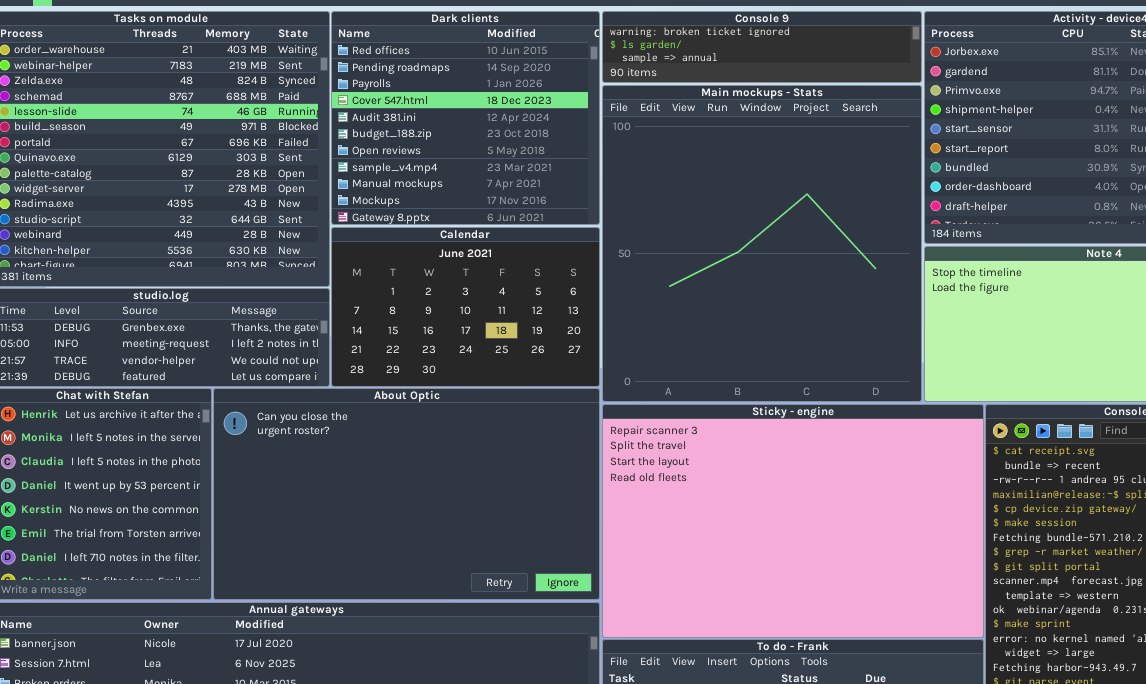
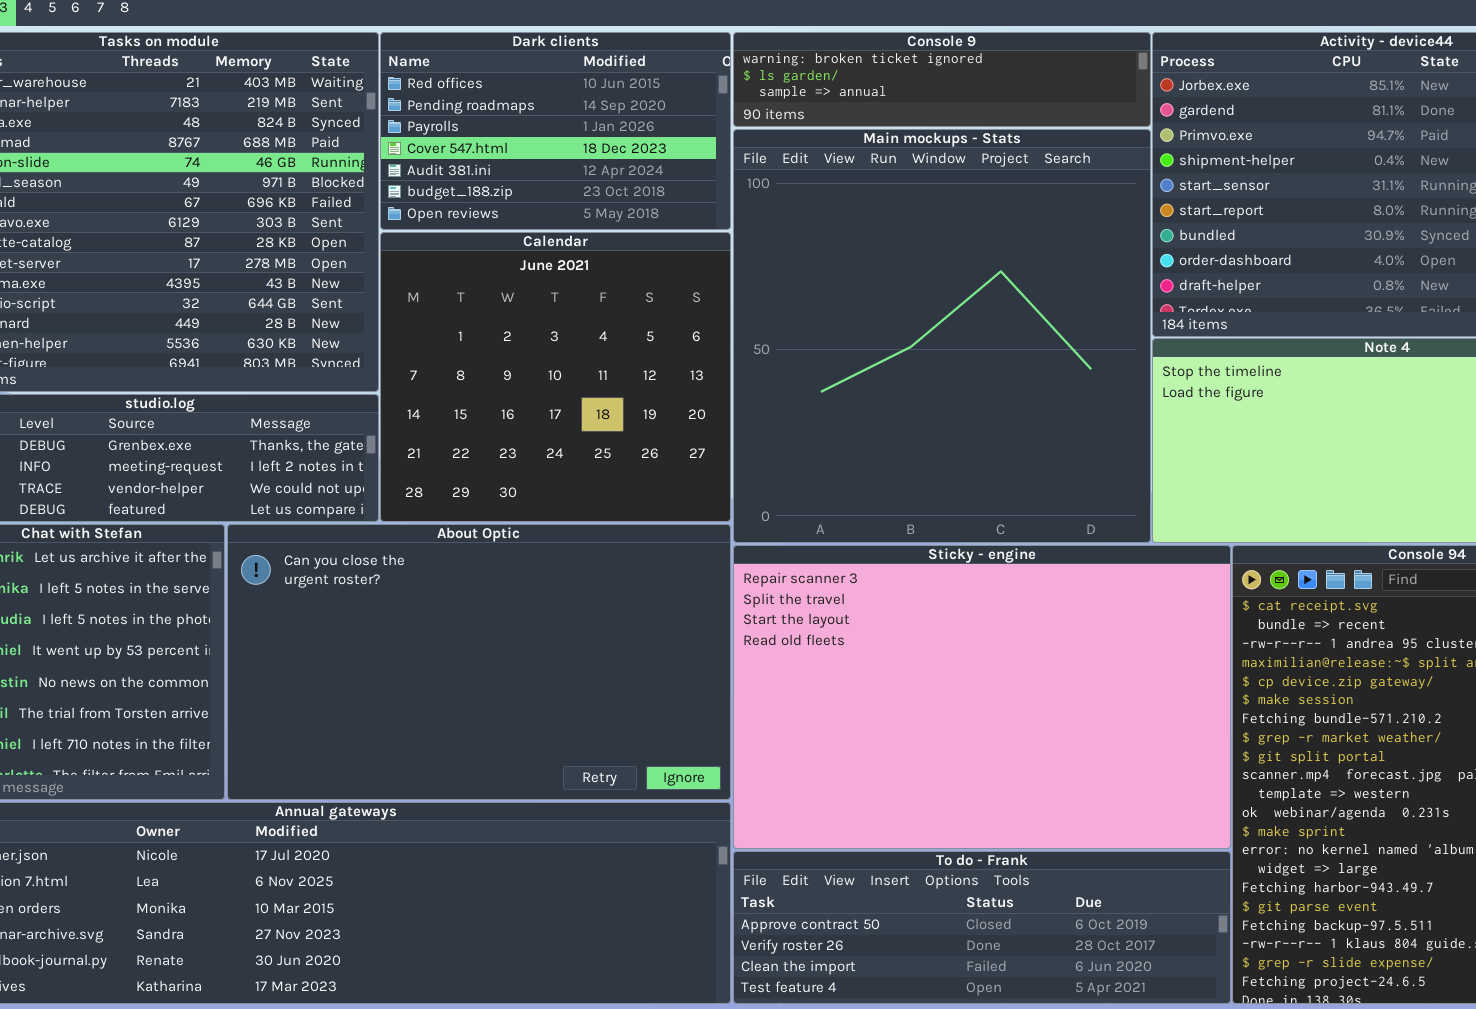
Dark clients: [331,11,600,225] -> [380,32,731,230], resized
Calendar: [331,227,600,387] -> [380,232,731,522], resized

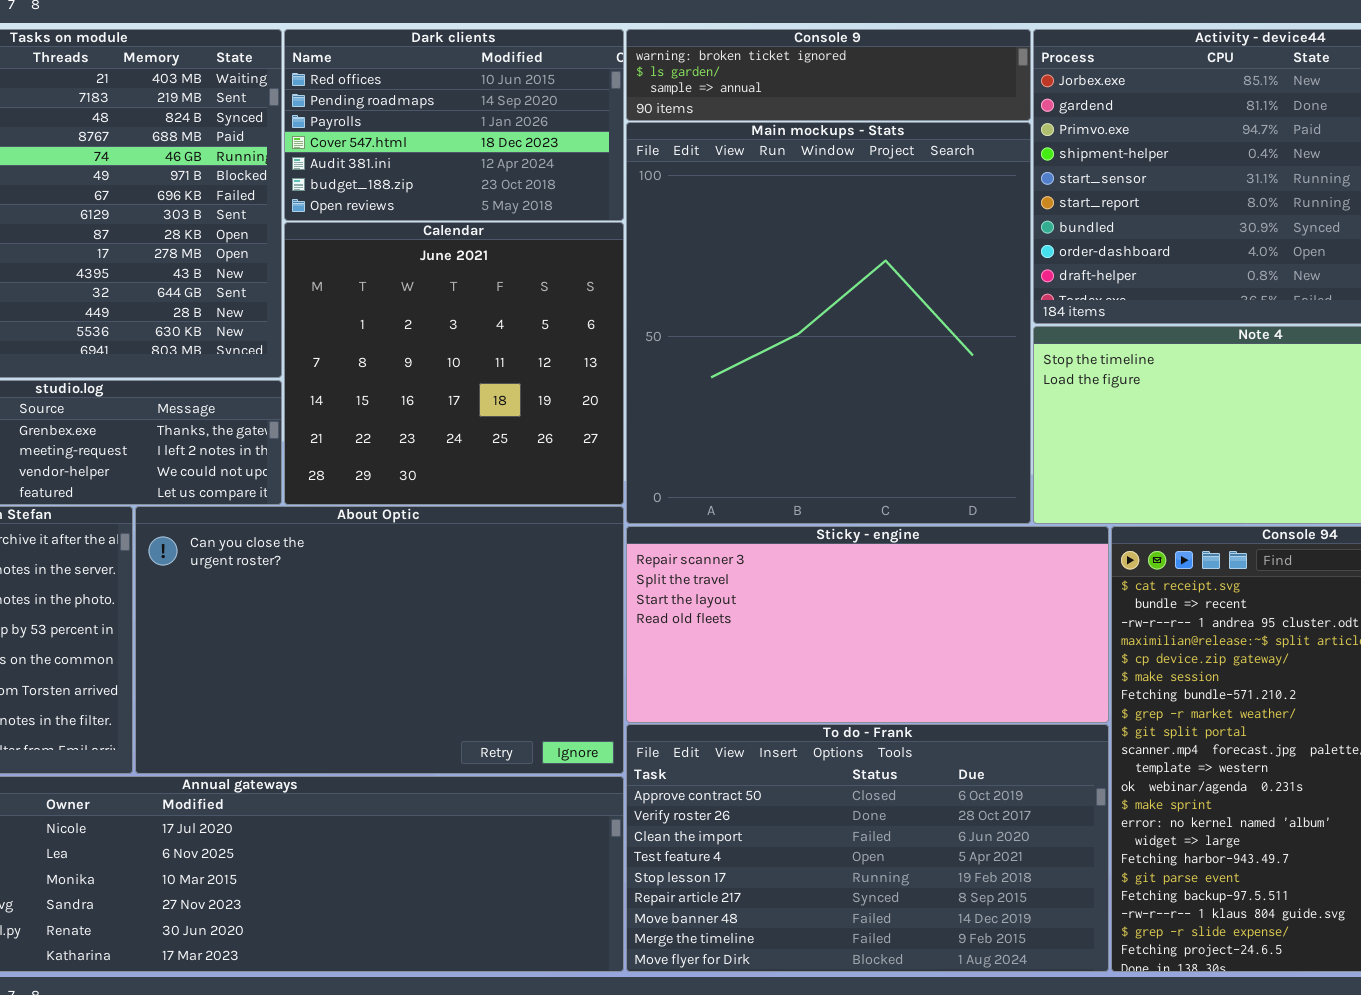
Sticky - engine: [733,545,1231,849] -> [626,526,1109,723], resized
To do - Frank: [733,851,1231,1004] -> [626,724,1109,972], resized

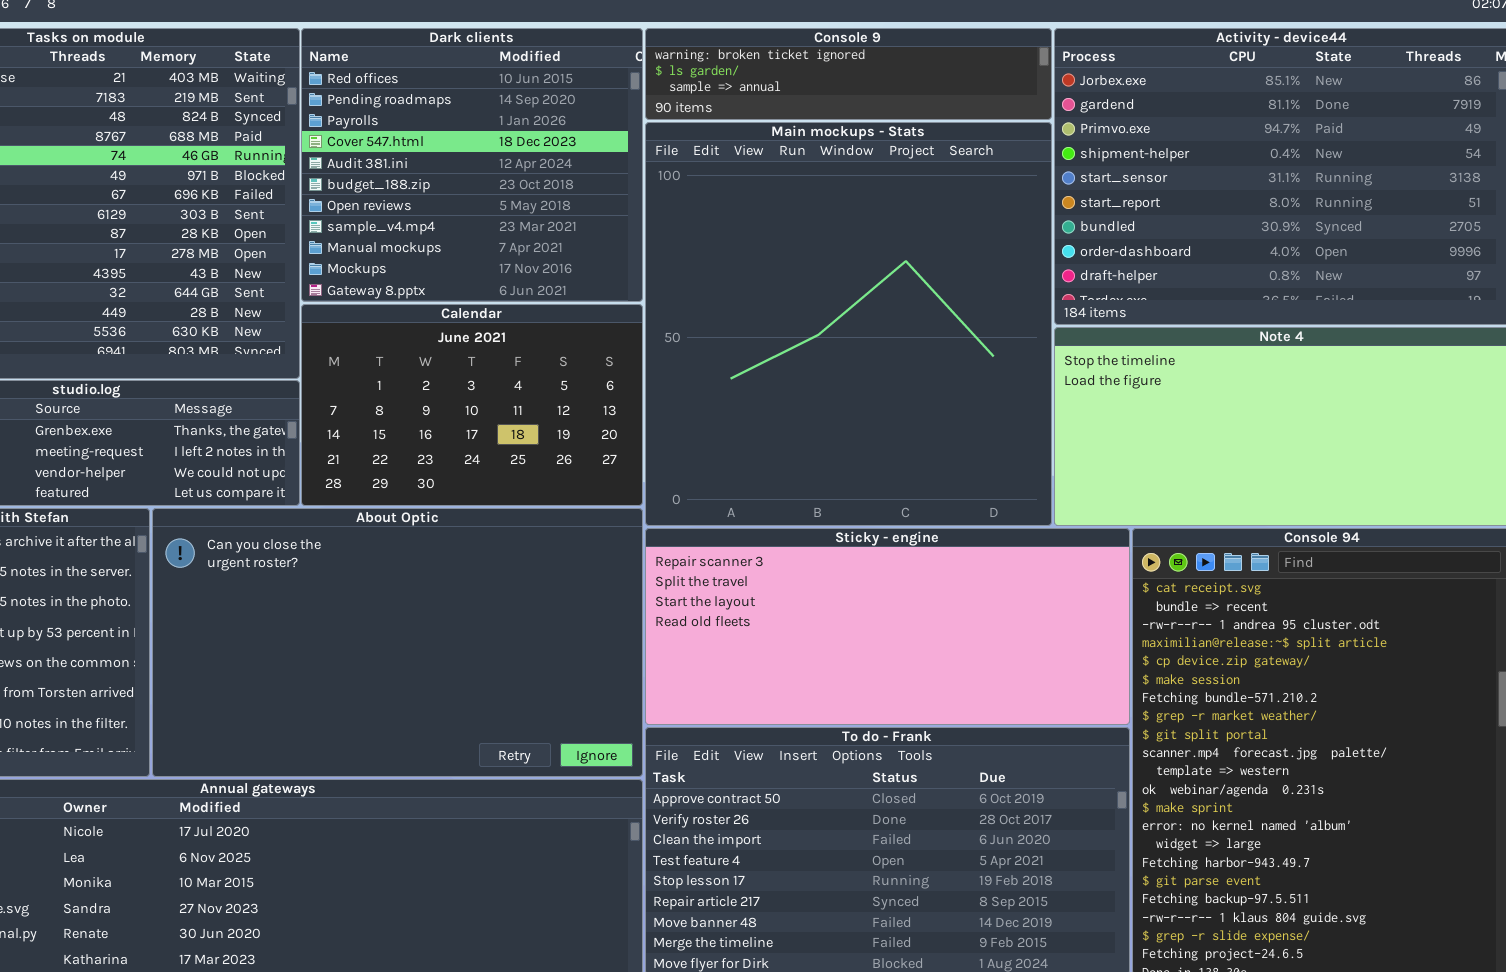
Dark clients: [284,29,624,221] -> [301,28,643,302], resized
Calendar: [284,222,624,505] -> [301,304,643,506], resized

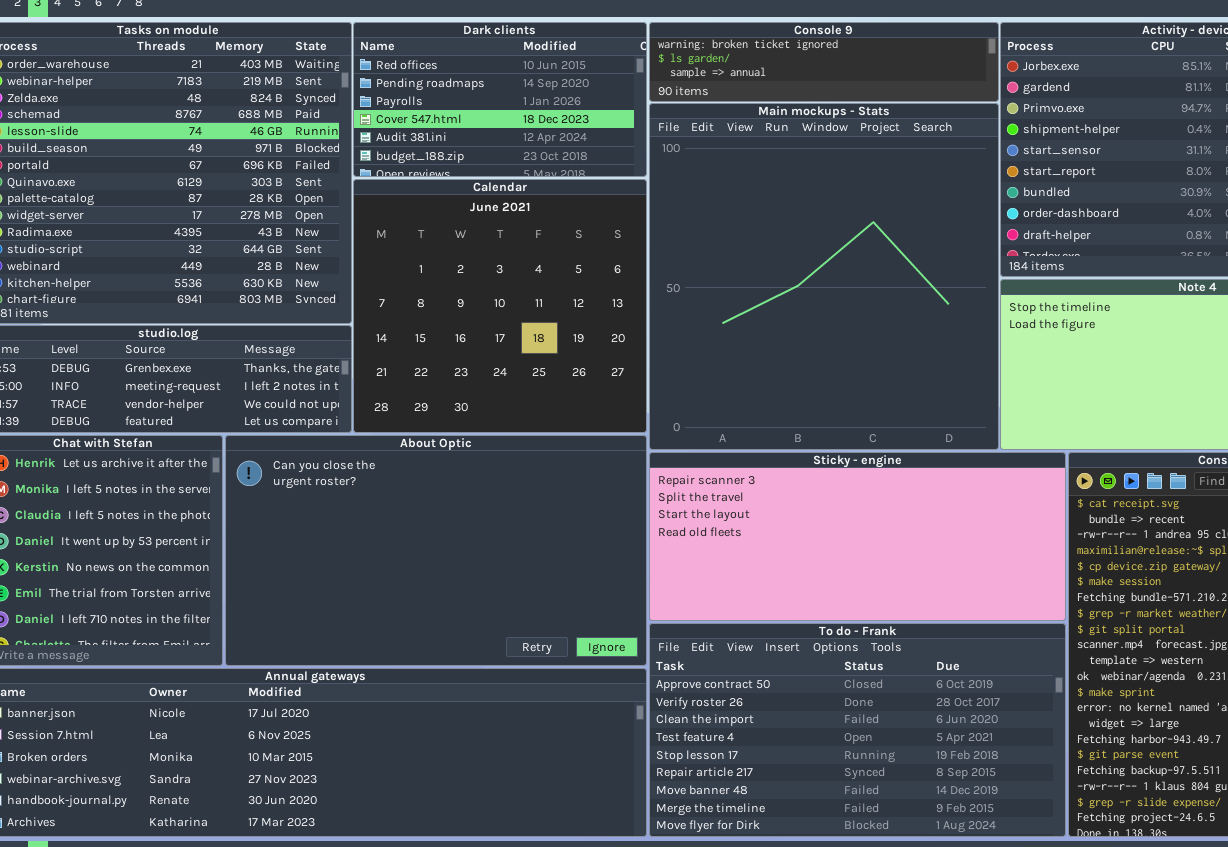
Dark clients: [301,28,643,302] -> [353,22,647,177], resized
Calendar: [301,304,643,506] -> [353,179,647,433], resized

